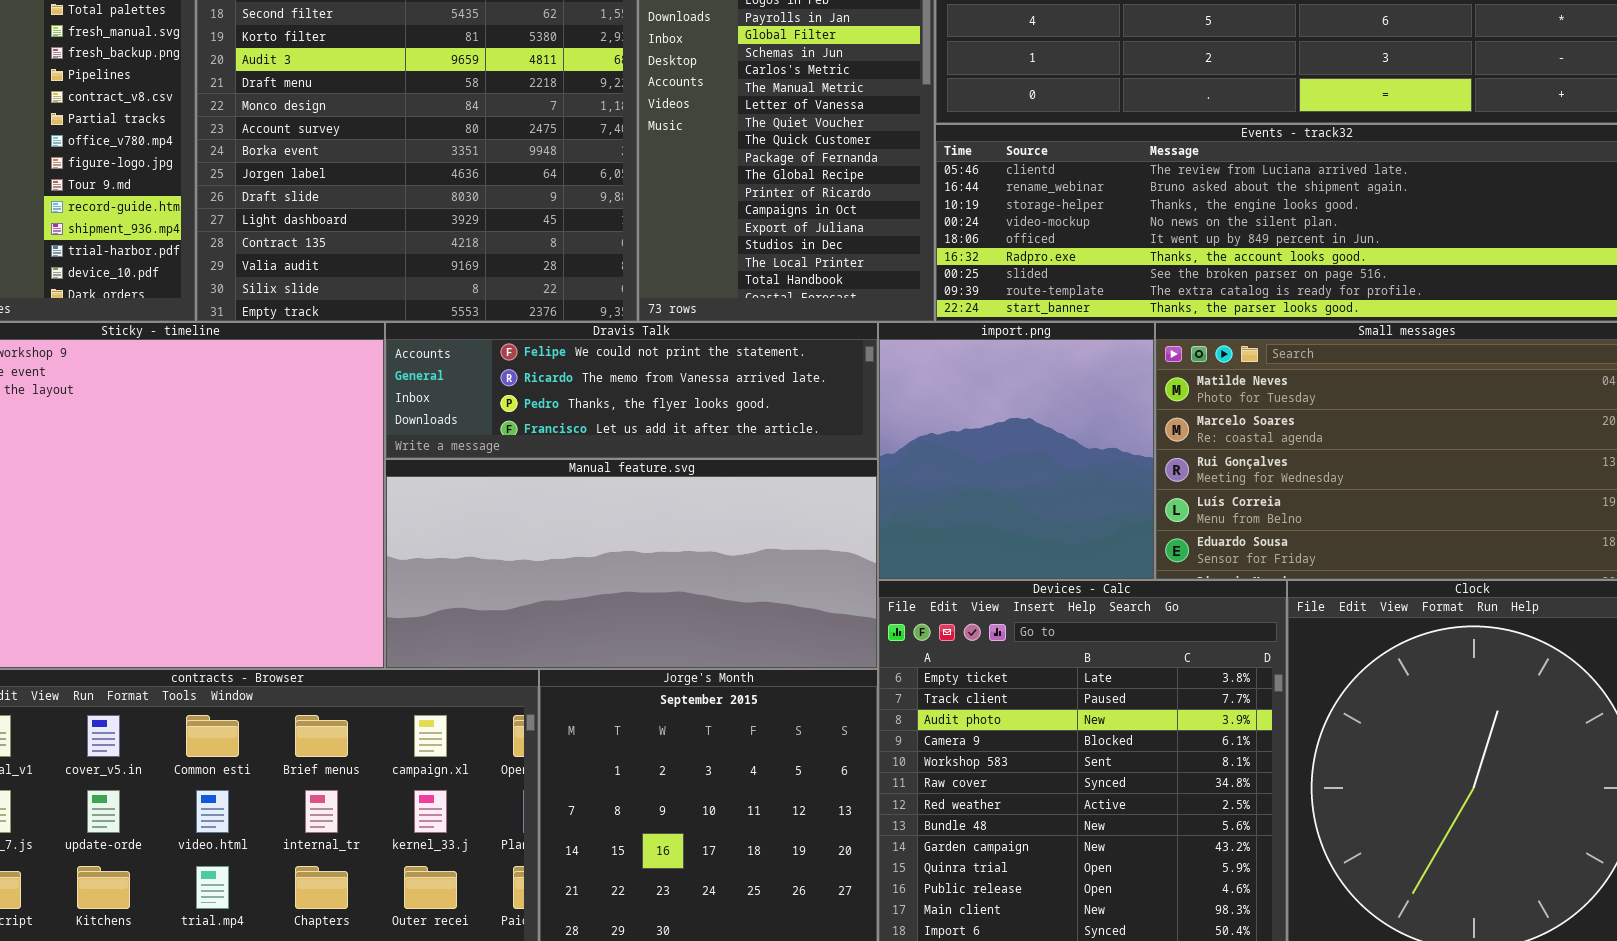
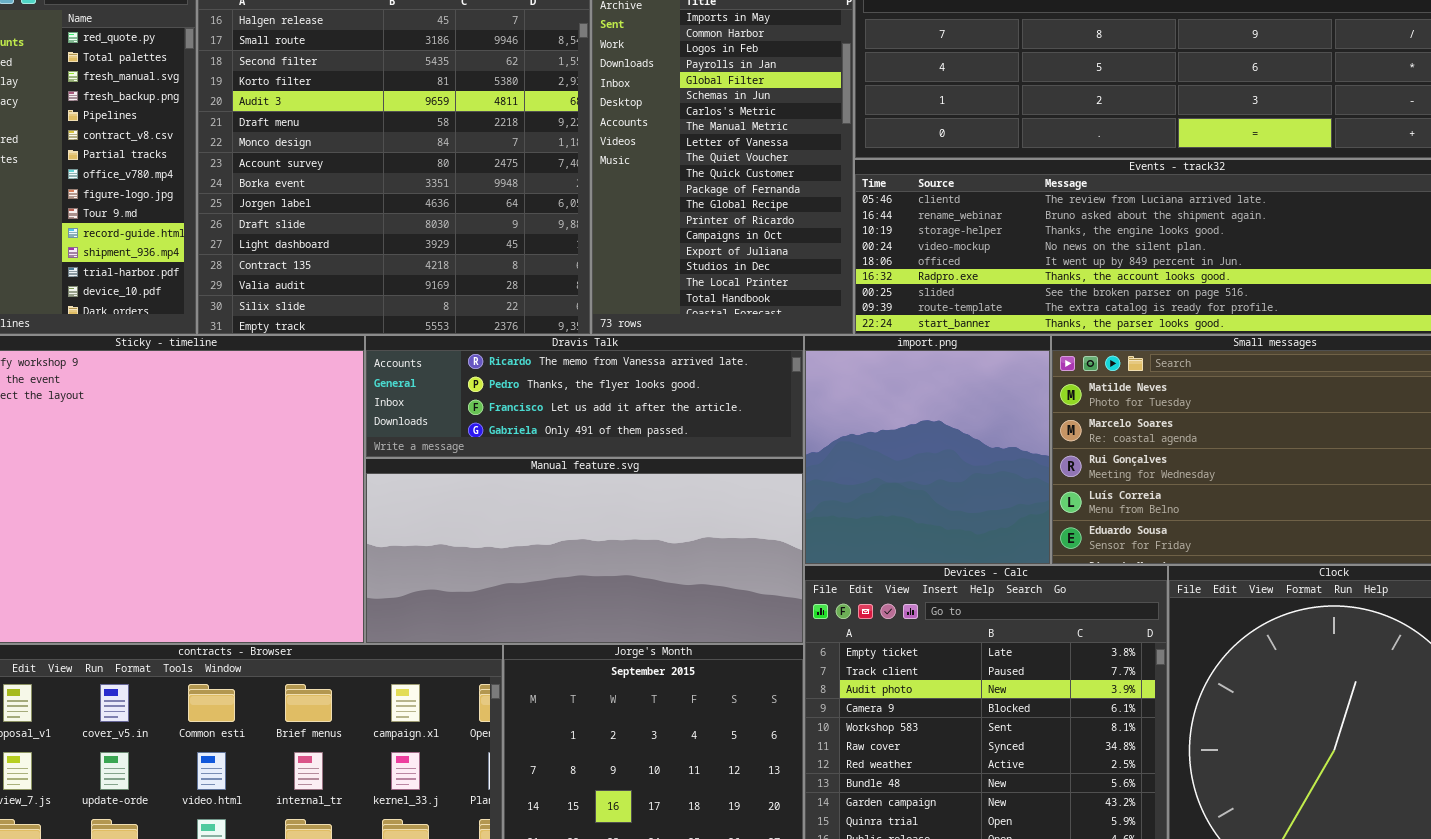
Dravis Talk: [385,322,878,459] -> [365,335,804,458], scrolled down 1 row

